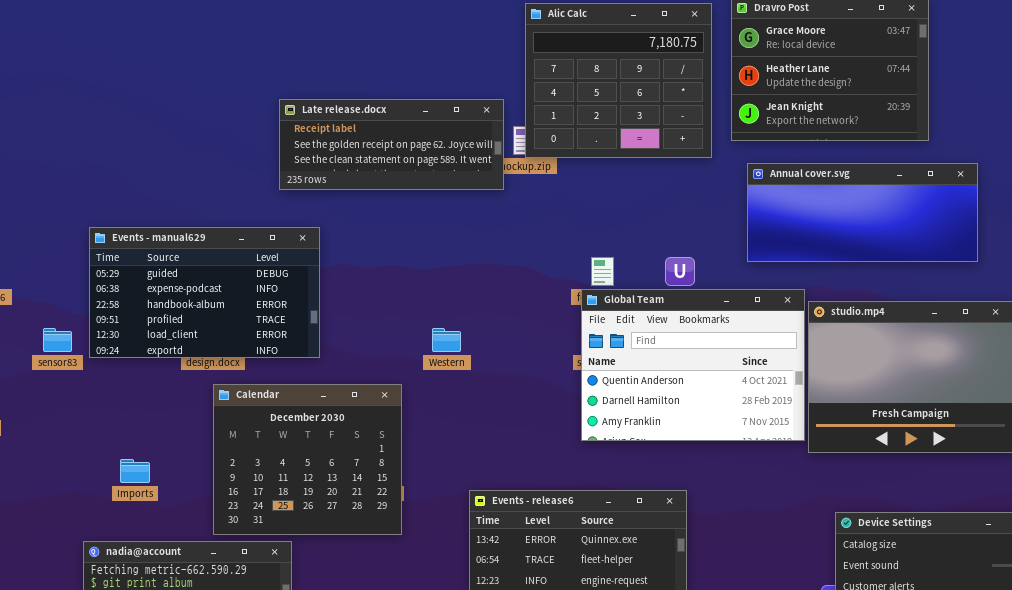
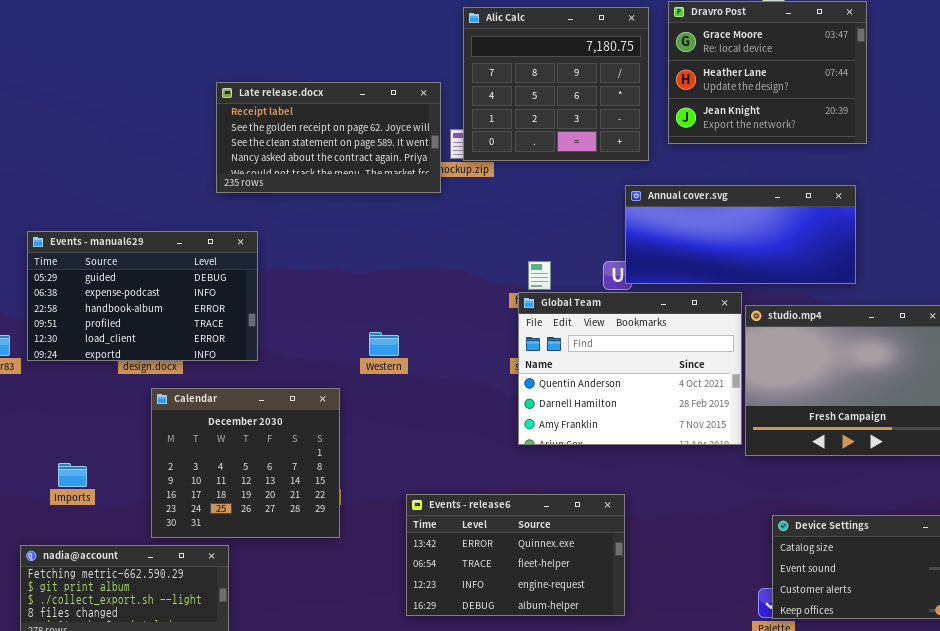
Late release.docx: [279,99,504,190] -> [216,82,441,193], resized
Annual cover.svg: [747,163,978,262] -> [625,185,856,284], moved

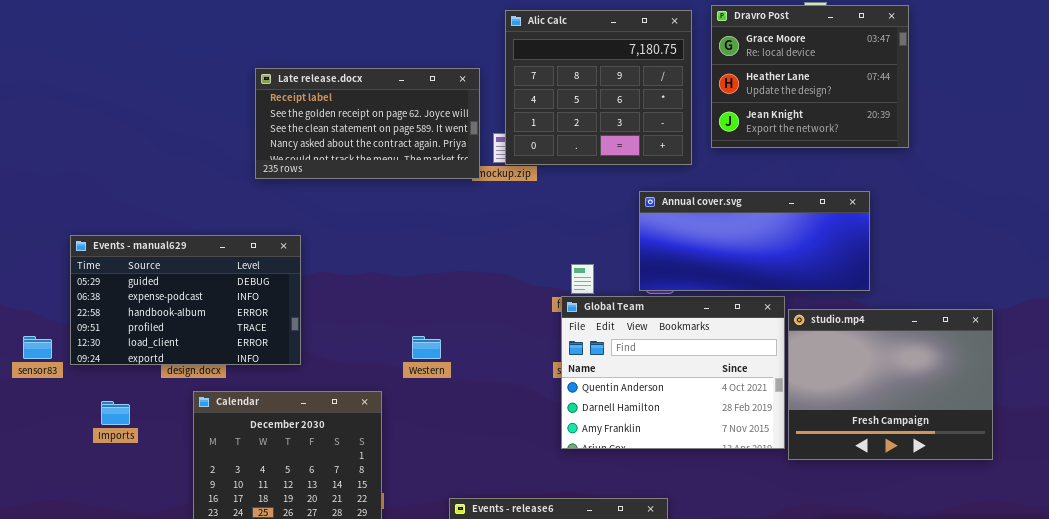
Late release.docx: [216,82,441,193] -> [255,68,480,179], moved
Annual cover.svg: [625,185,856,284] -> [639,191,870,291], moved
Imports: [58,463,87,487] -> [101,401,130,425], moved

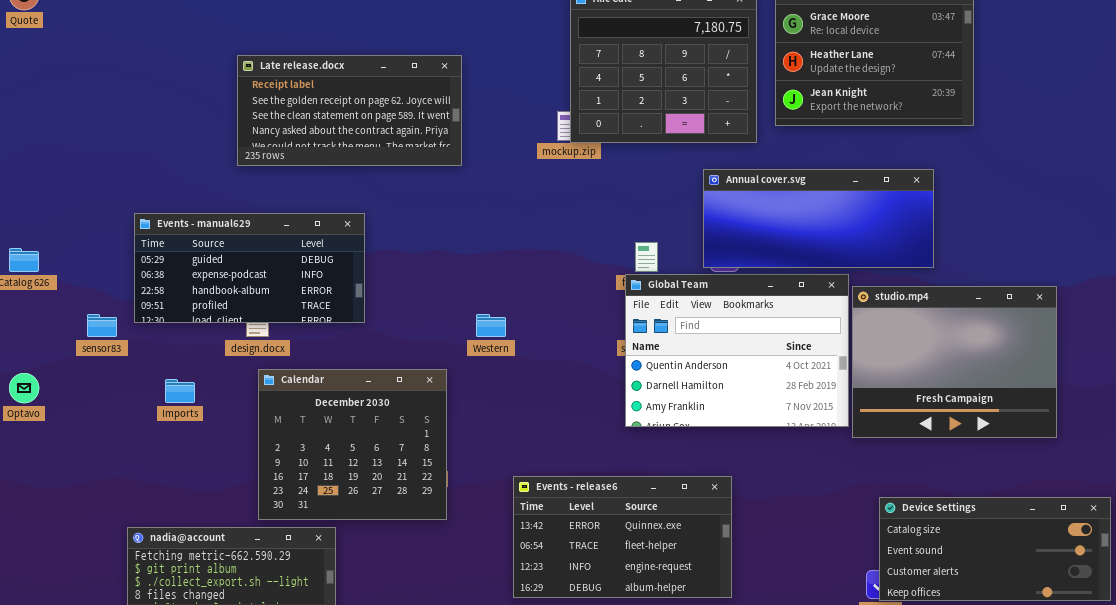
Late release.docx: [255,68,480,179] -> [237,55,462,166], moved
Events - manual629: [70,235,301,365] -> [134,213,365,323], resized

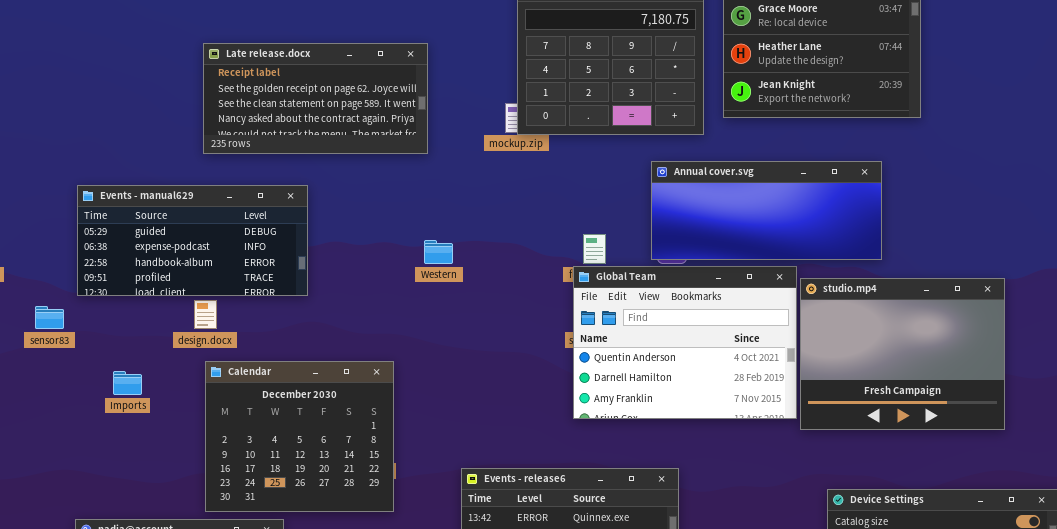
Late release.docx: [237,55,462,166] -> [203,43,428,154], moved
Events - manual629: [134,213,365,323] -> [77,185,308,296], moved
Western: [476,314,506,337] -> [424,240,453,264], moved

